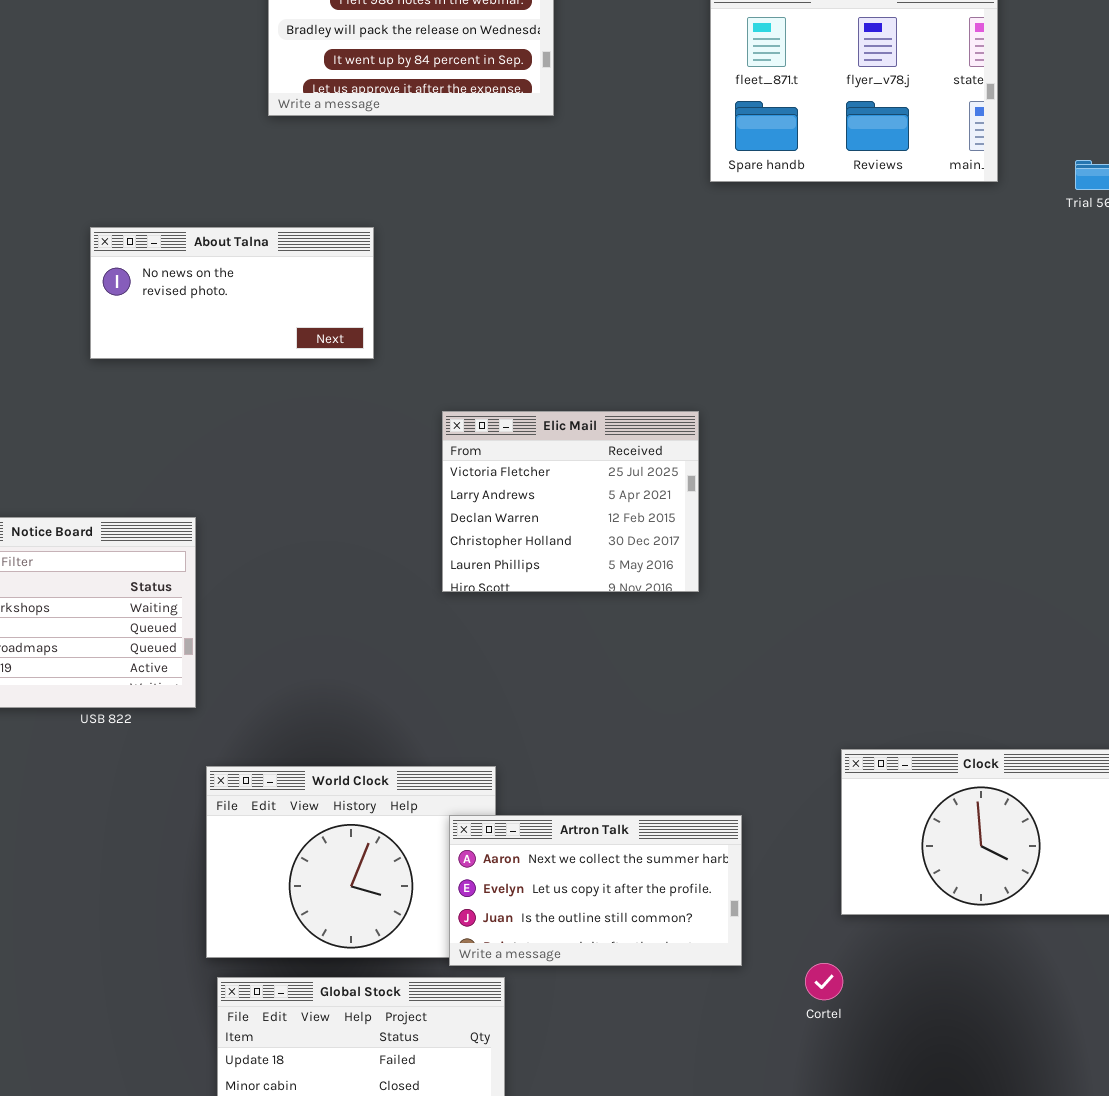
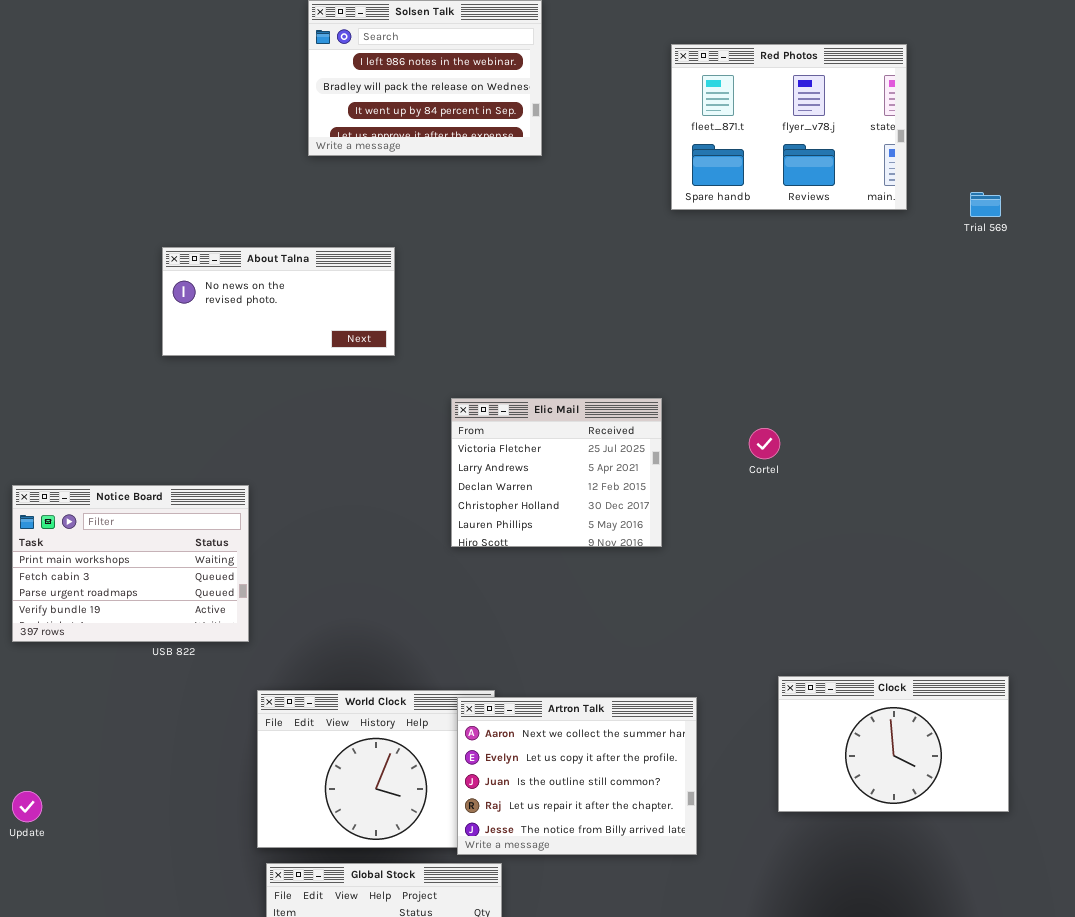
Artron Talk: [449,815,742,966] -> [457,697,697,855], resized
Cortel: [805,963,843,1000] -> [749,428,780,459], moved

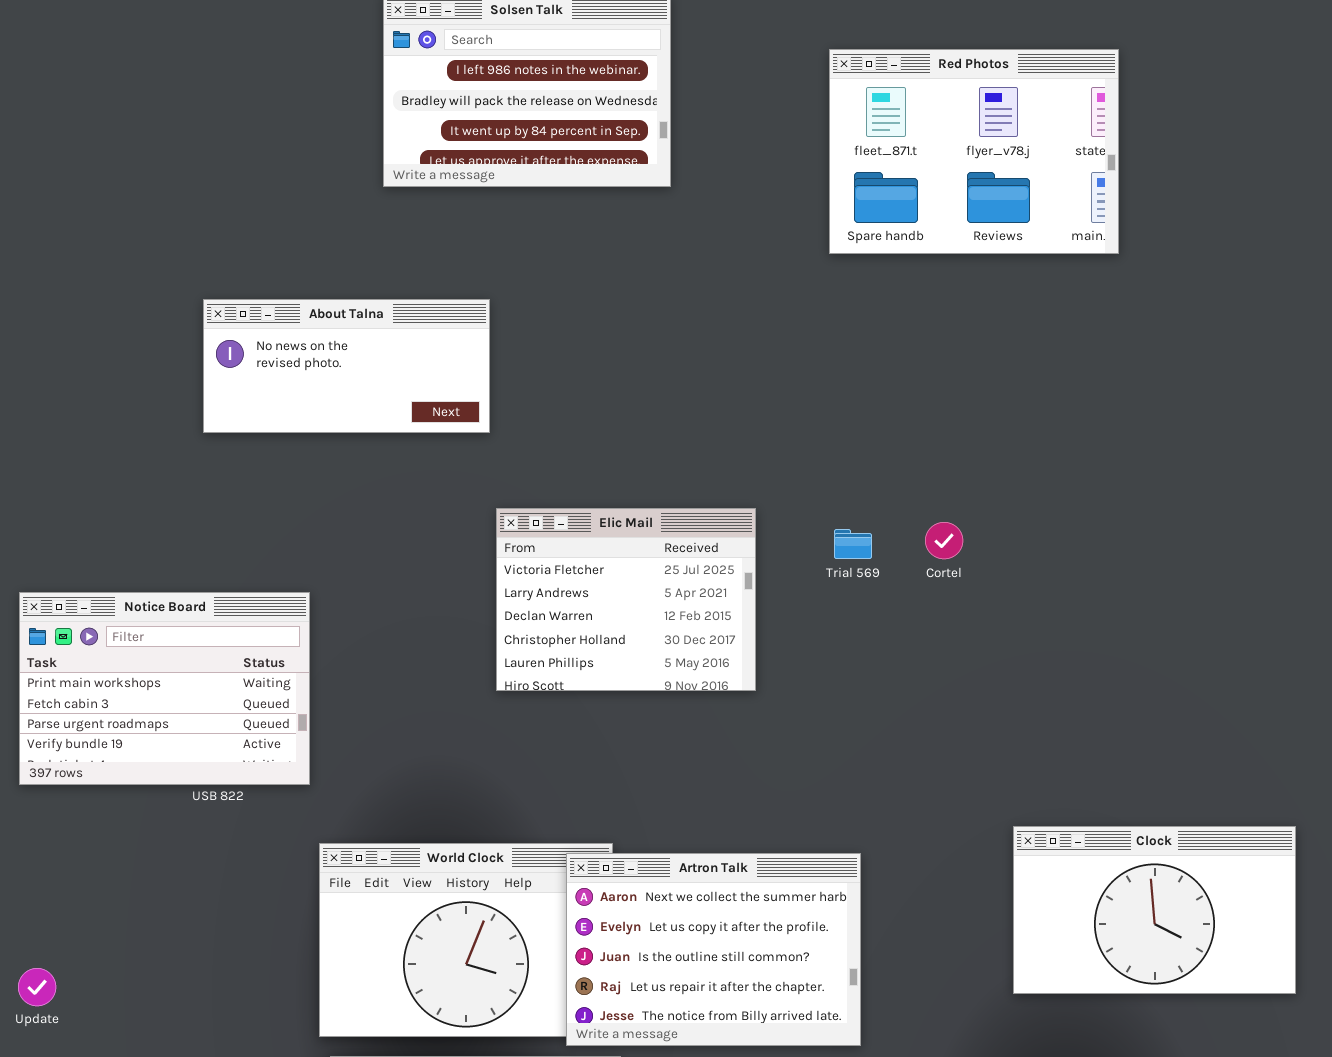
Trial 569: [970,192,1001,217] -> [834,529,872,559], moved
Elic Mail: [451,398,662,547] -> [496,508,756,691], moved
Clock: [778,676,1009,812] -> [1013,826,1296,994], moved

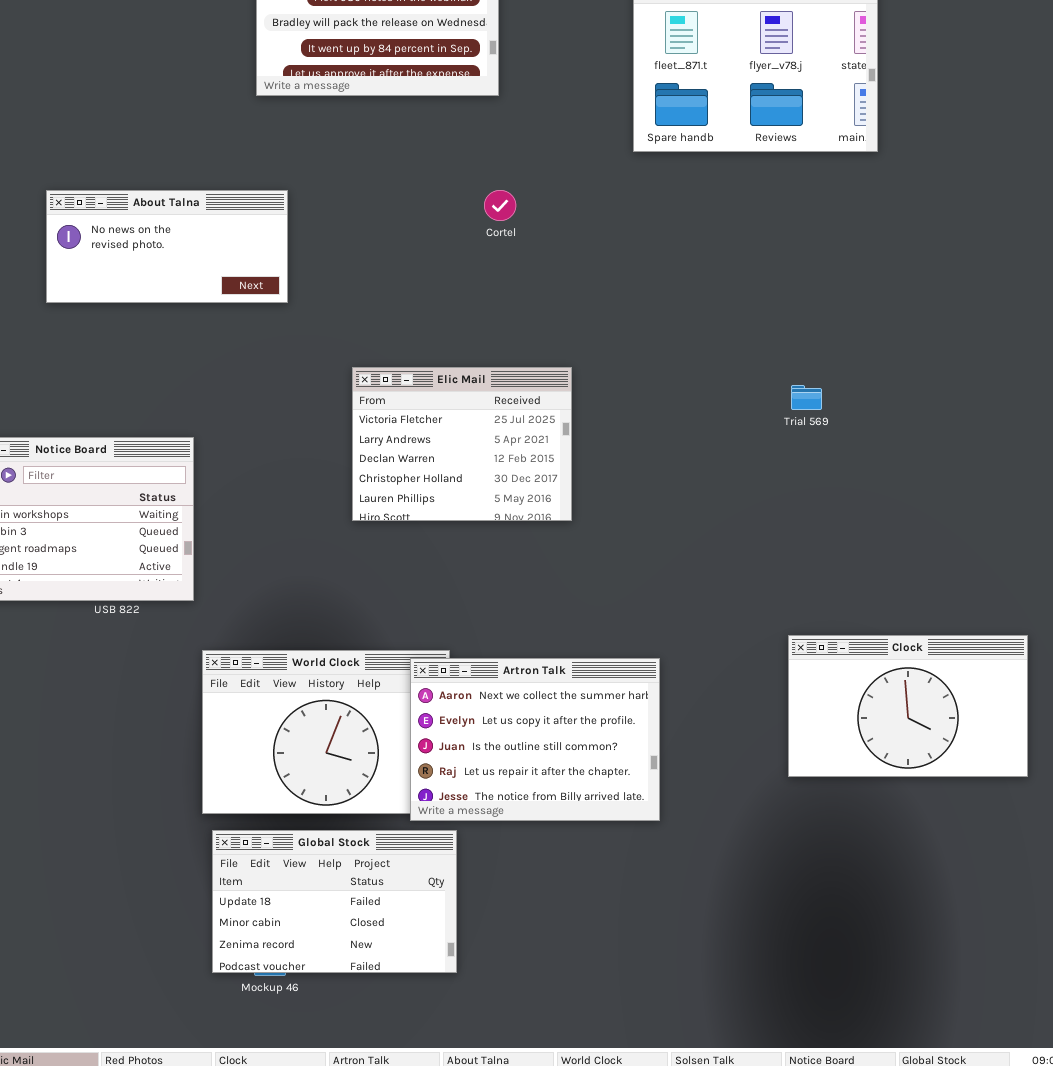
About Talna: [203,299,490,433] -> [46,190,288,303], moved
Cortel: [925,522,963,559] -> [484,190,516,221], moved
Trial 569: [834,529,872,559] -> [791,385,822,410], moved

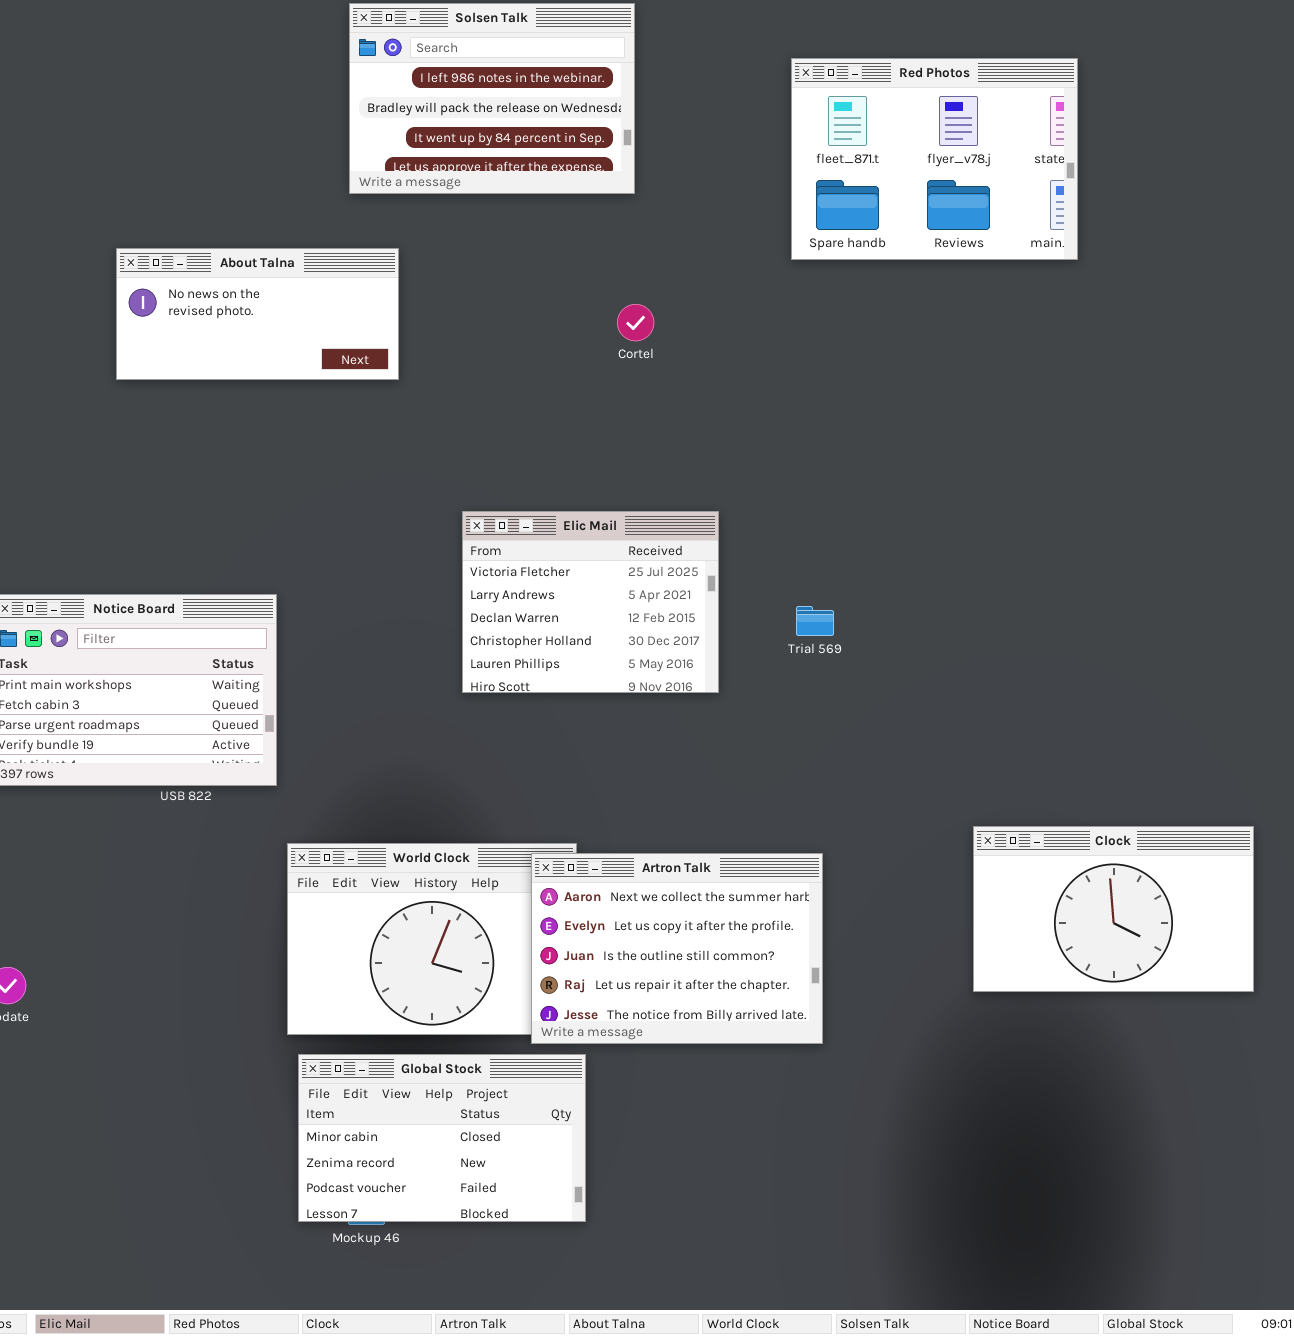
About Talna: [46,190,288,303] -> [116,248,399,380], moved
Trial 569: [791,385,822,410] -> [796,606,834,636], moved
Global Stock: [212,830,457,973] -> [298,1054,586,1222], scrolled down 1 row

